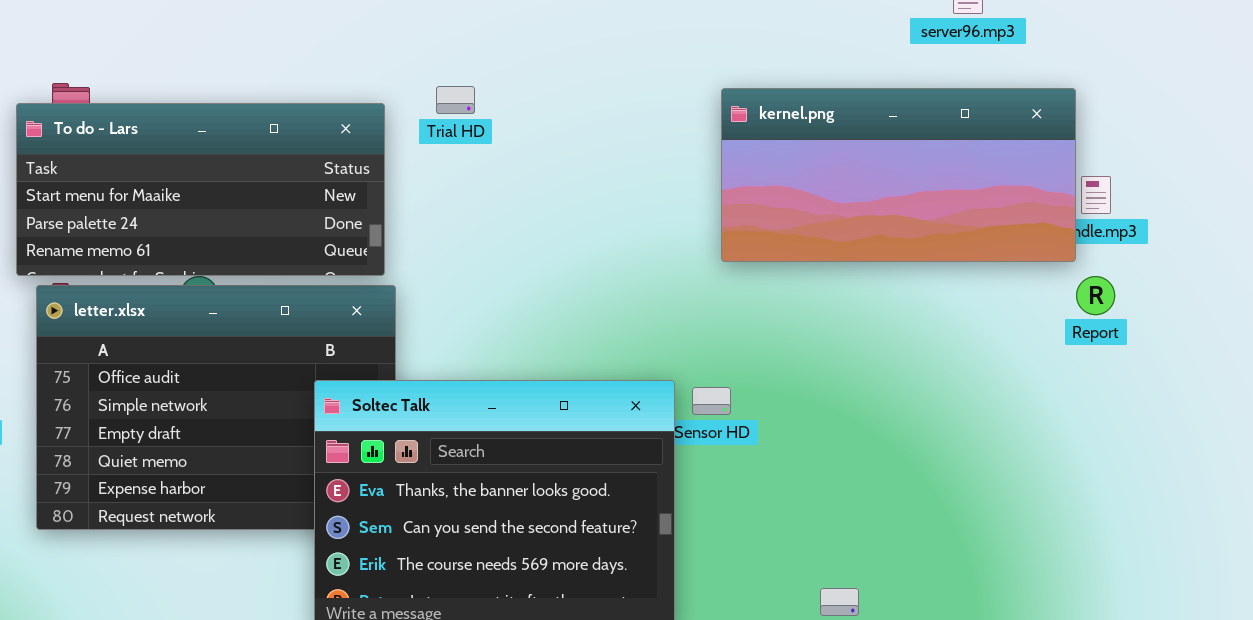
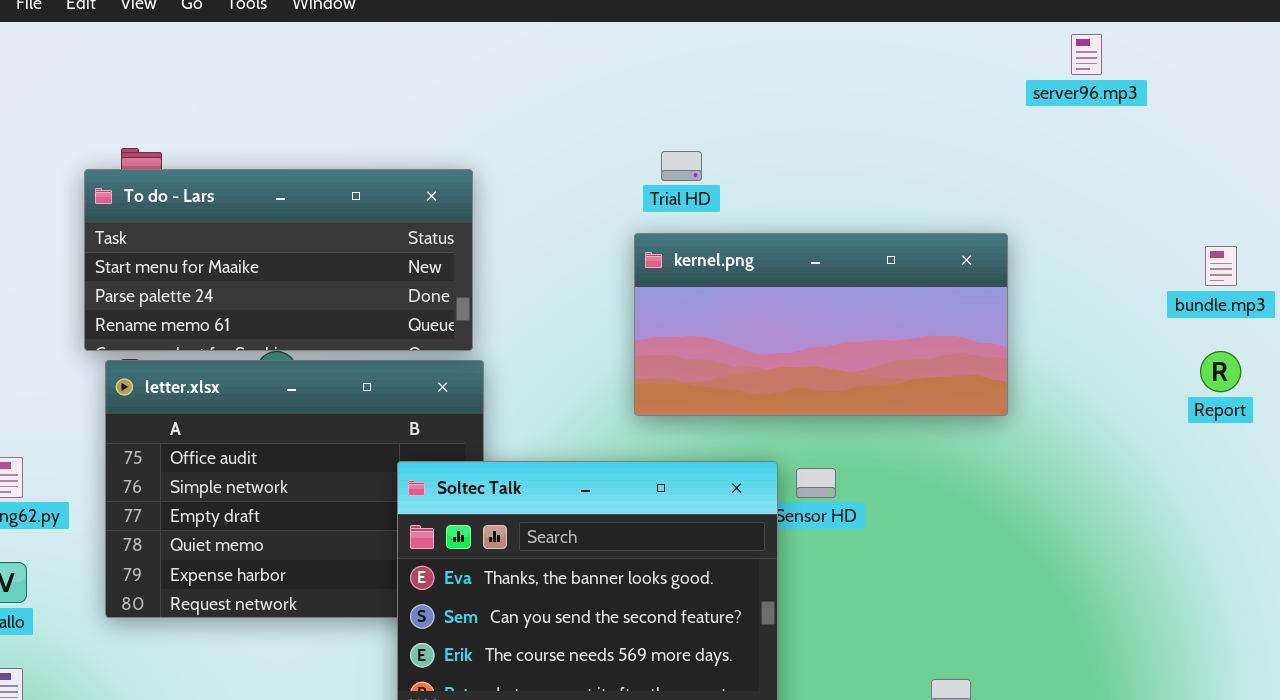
Trial HD: [436,86,475,114] -> [661,151,702,181], moved
kernel.png: [721,88,1076,262] -> [634,233,1008,416], moved

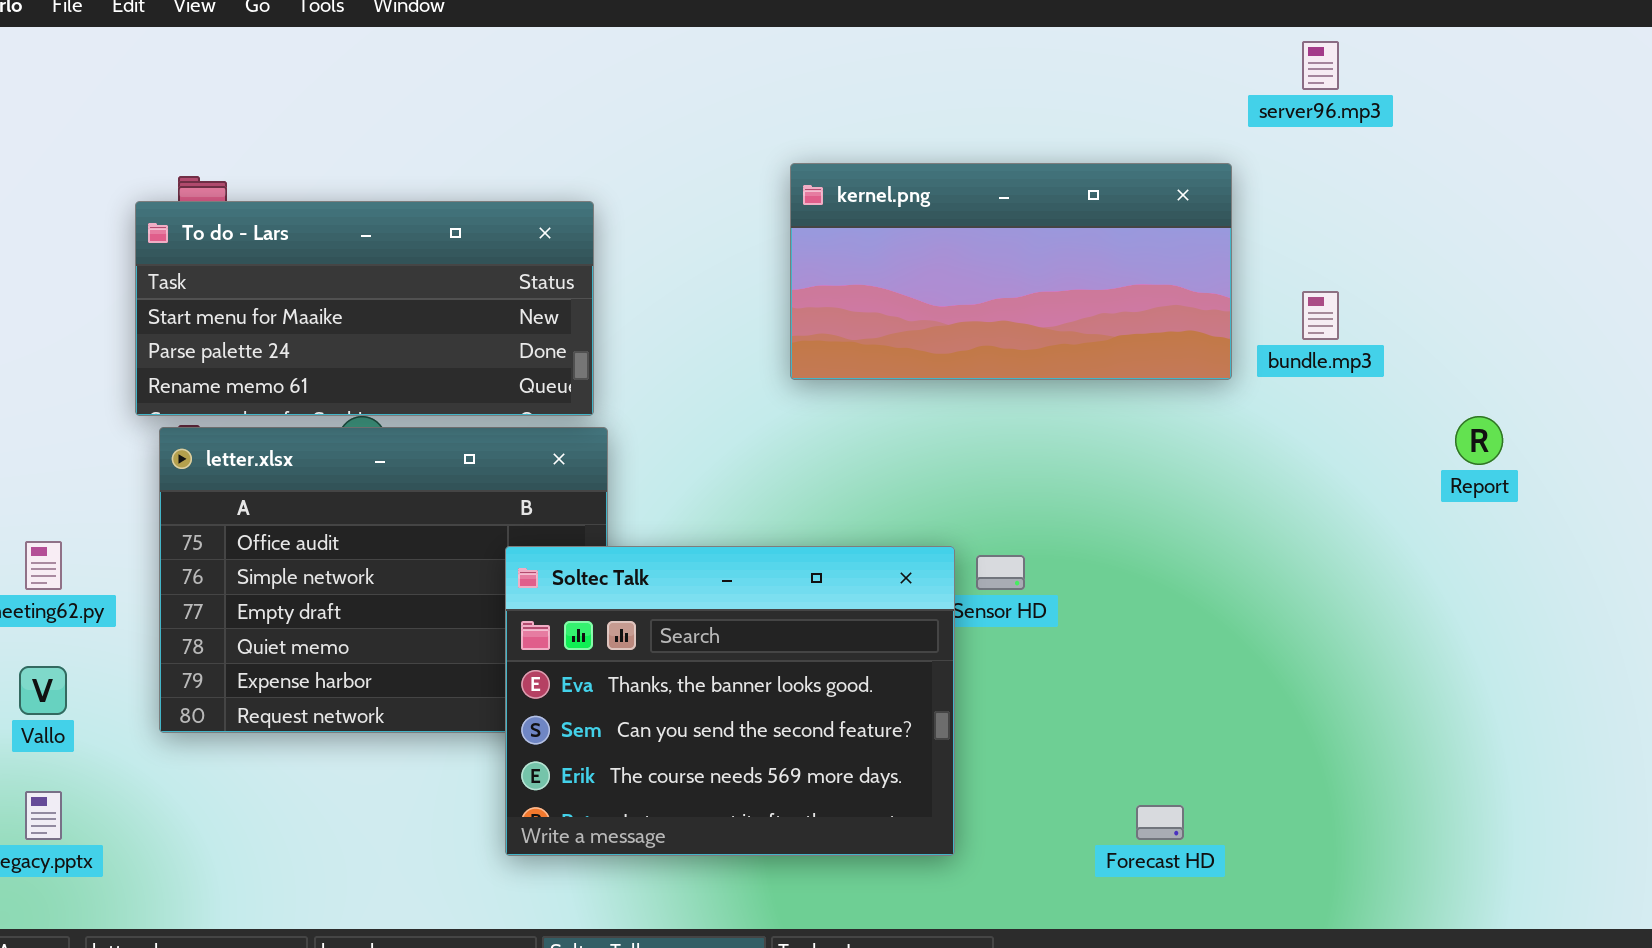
kernel.png: [634,233,1008,416] -> [790,163,1232,380], moved
bundle.mp3: [1205,246,1237,286] -> [1302,291,1339,340], moved

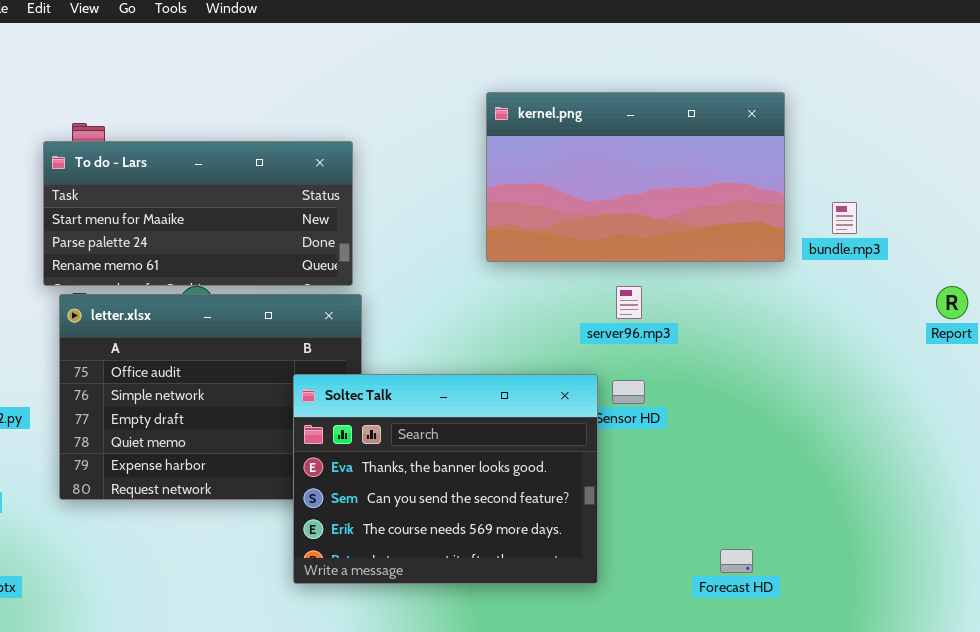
server96.mp3: [1302,41,1339,90] -> [616,286,642,319], moved
kernel.png: [790,163,1232,380] -> [486,92,785,262], resized

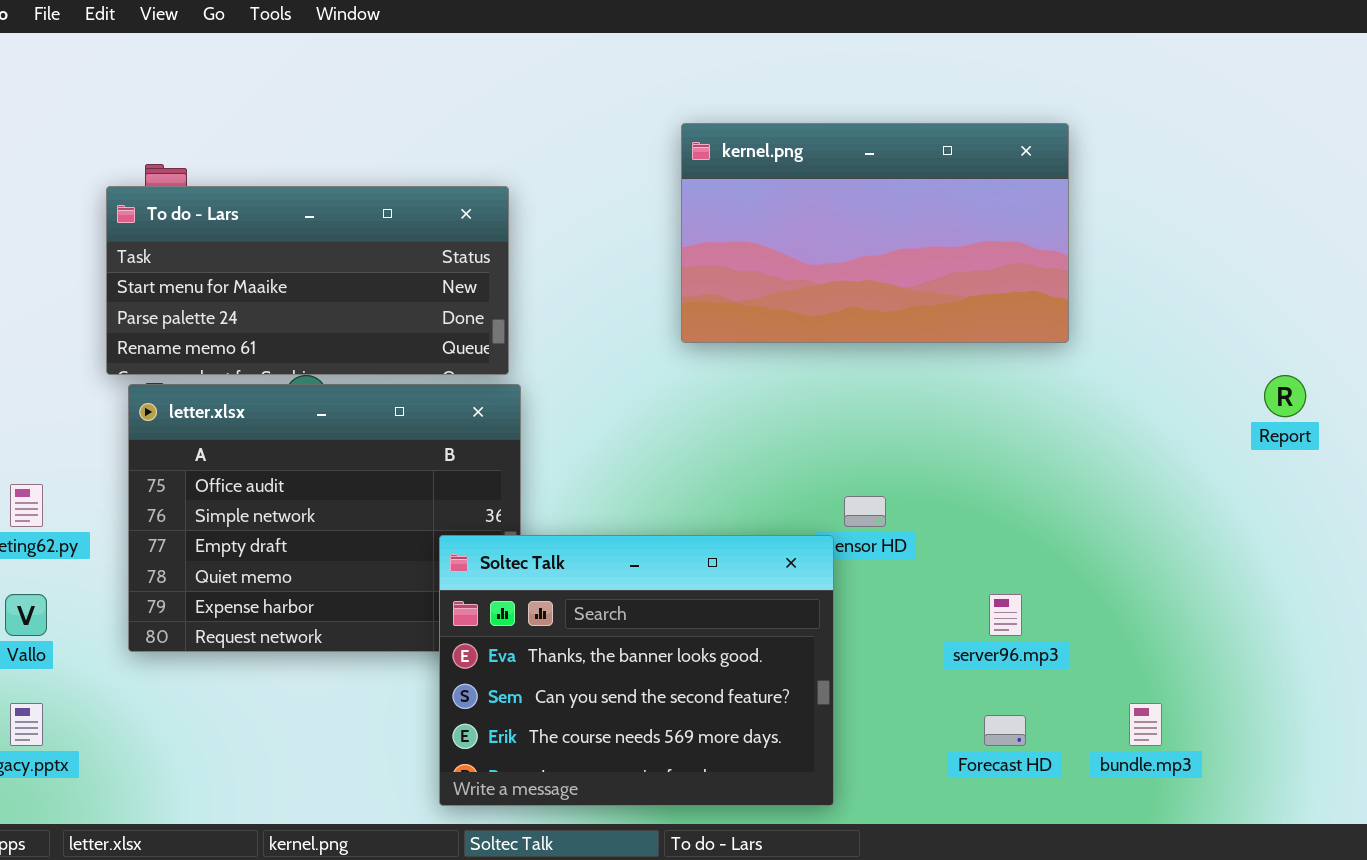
bundle.mp3: [832,202,857,234] -> [1129,703,1162,746], moved
server96.mp3: [616,286,642,319] -> [989,594,1022,636], moved
Soltec Talk: [293,374,598,584] -> [439,535,834,806], moved

